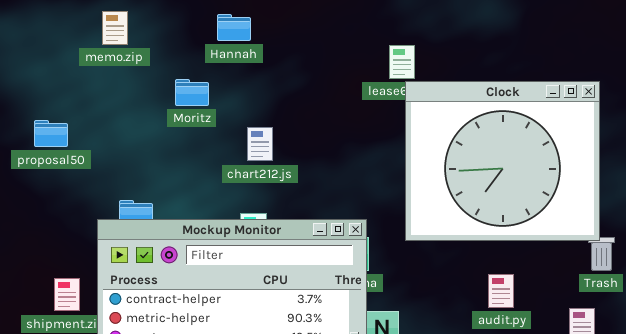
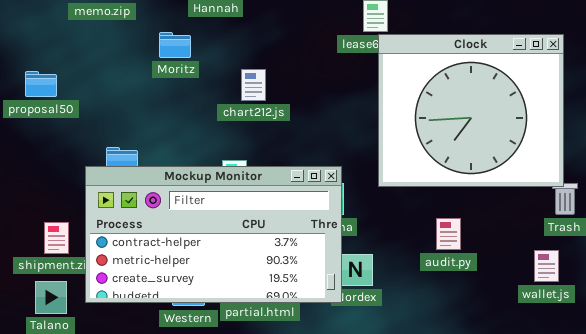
chart212.js: [247,127,273,161] -> [241,69,266,101], moved
audit.py: [488,274,514,308] -> [436,218,461,250], moved

